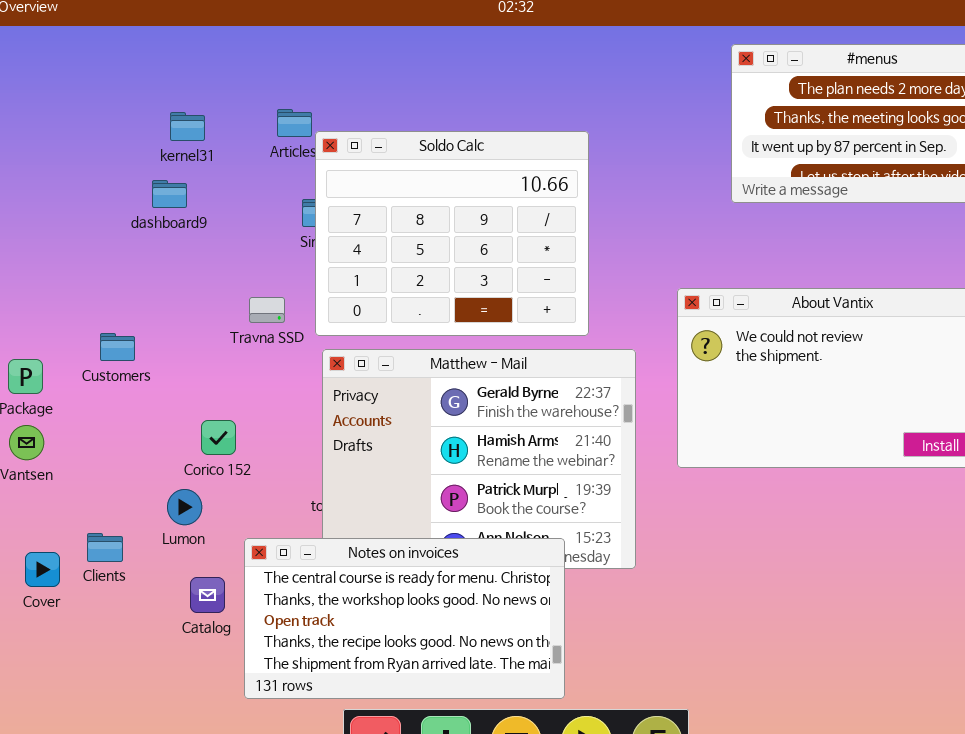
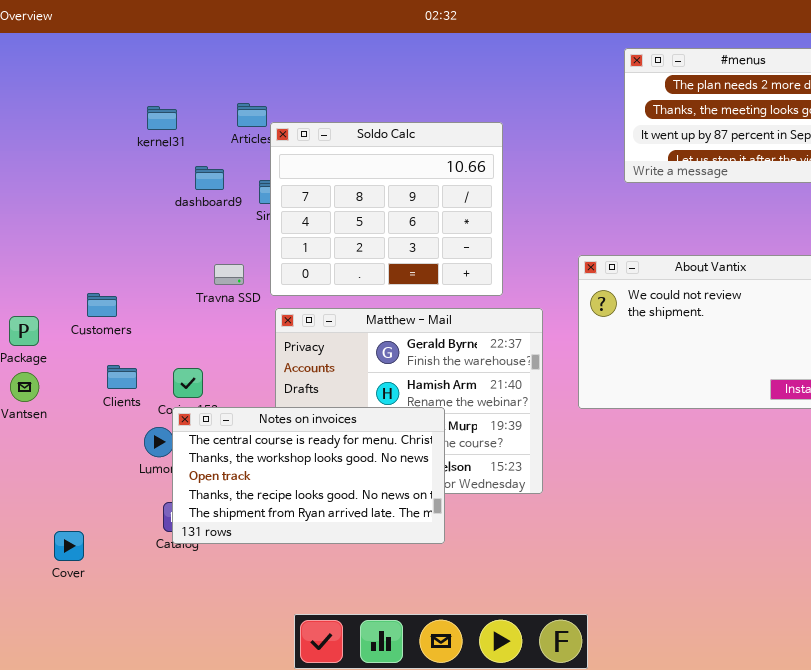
dashboard9: [152,180,187,208] -> [195,166,224,190], moved
Clients: [87,533,123,562] -> [107,365,137,389], moved
Notes on invoices: [244,538,565,699] -> [172,407,445,544], moved
Cover: [25,552,60,587] -> [54,531,84,561], moved

